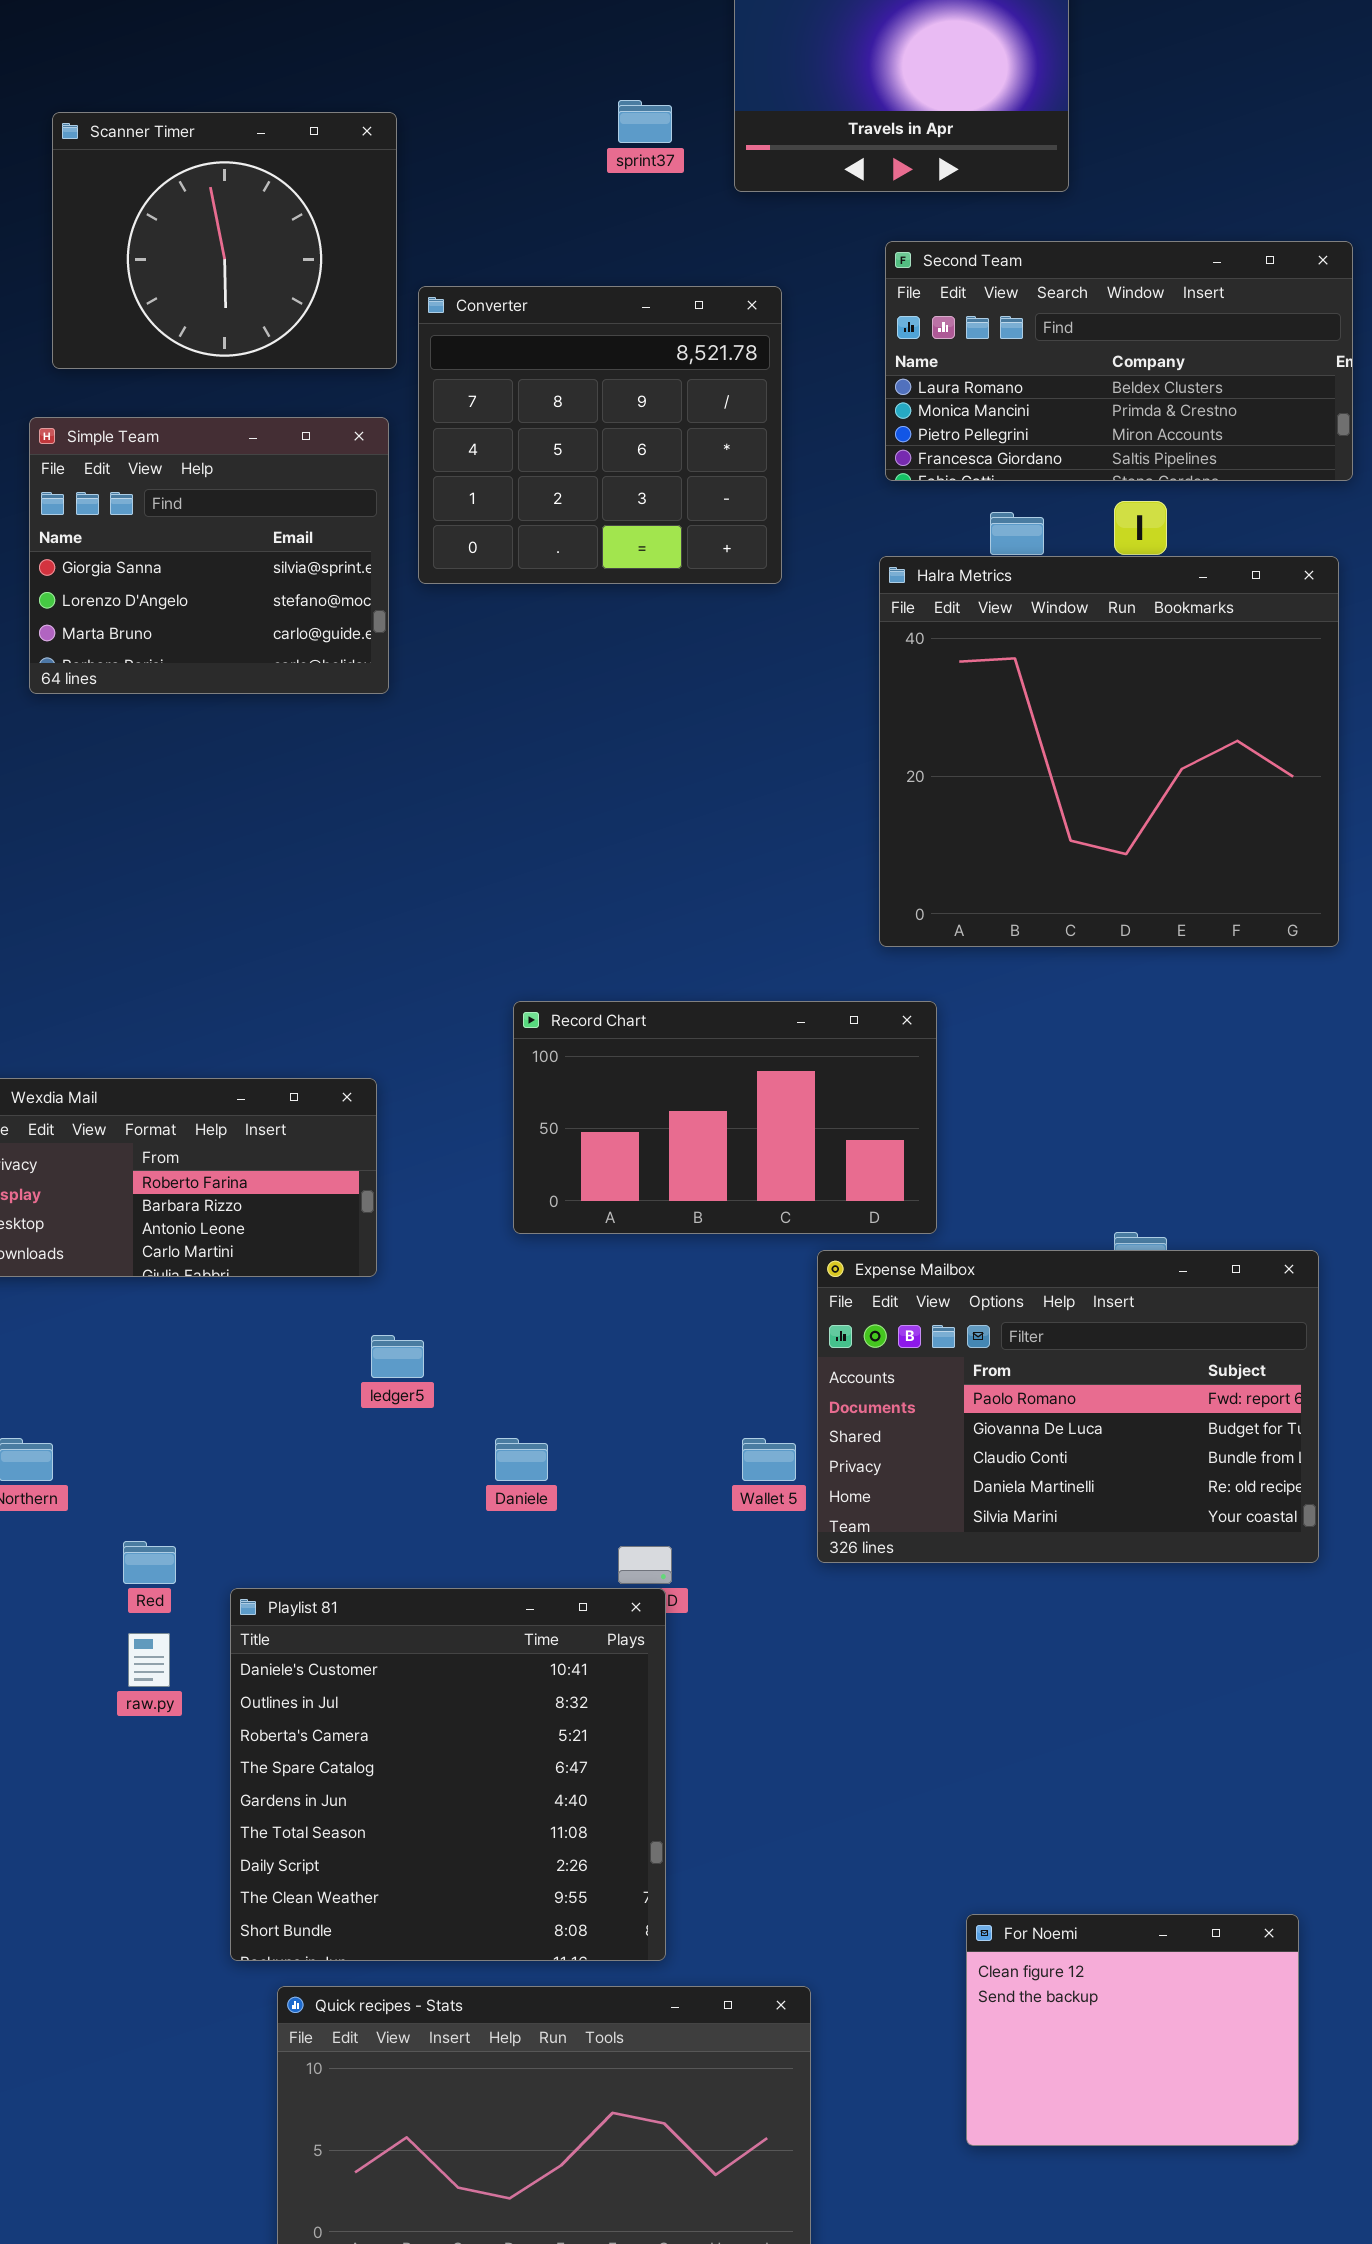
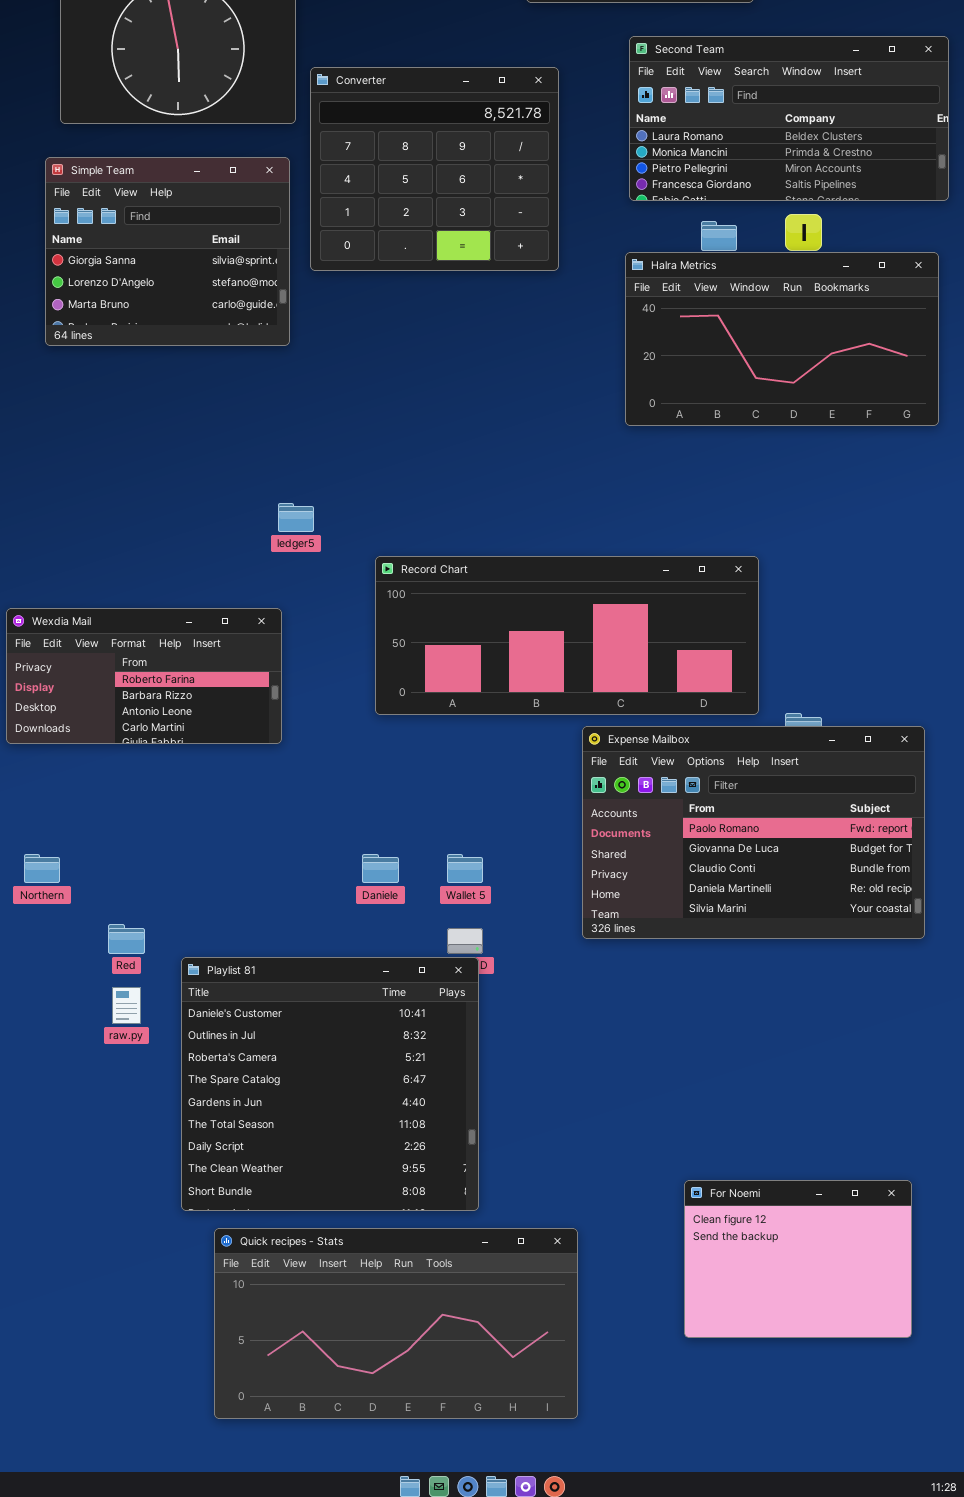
Halra Metrics: [879,556,1339,947] -> [625,252,939,426], resized
Record Chart: [513,1001,937,1234] -> [375,556,759,715], resized
ledger5: [371,1335,424,1378] -> [278,503,314,532], moved
Wallet 5: [742,1438,796,1481] -> [447,854,483,883], moved

